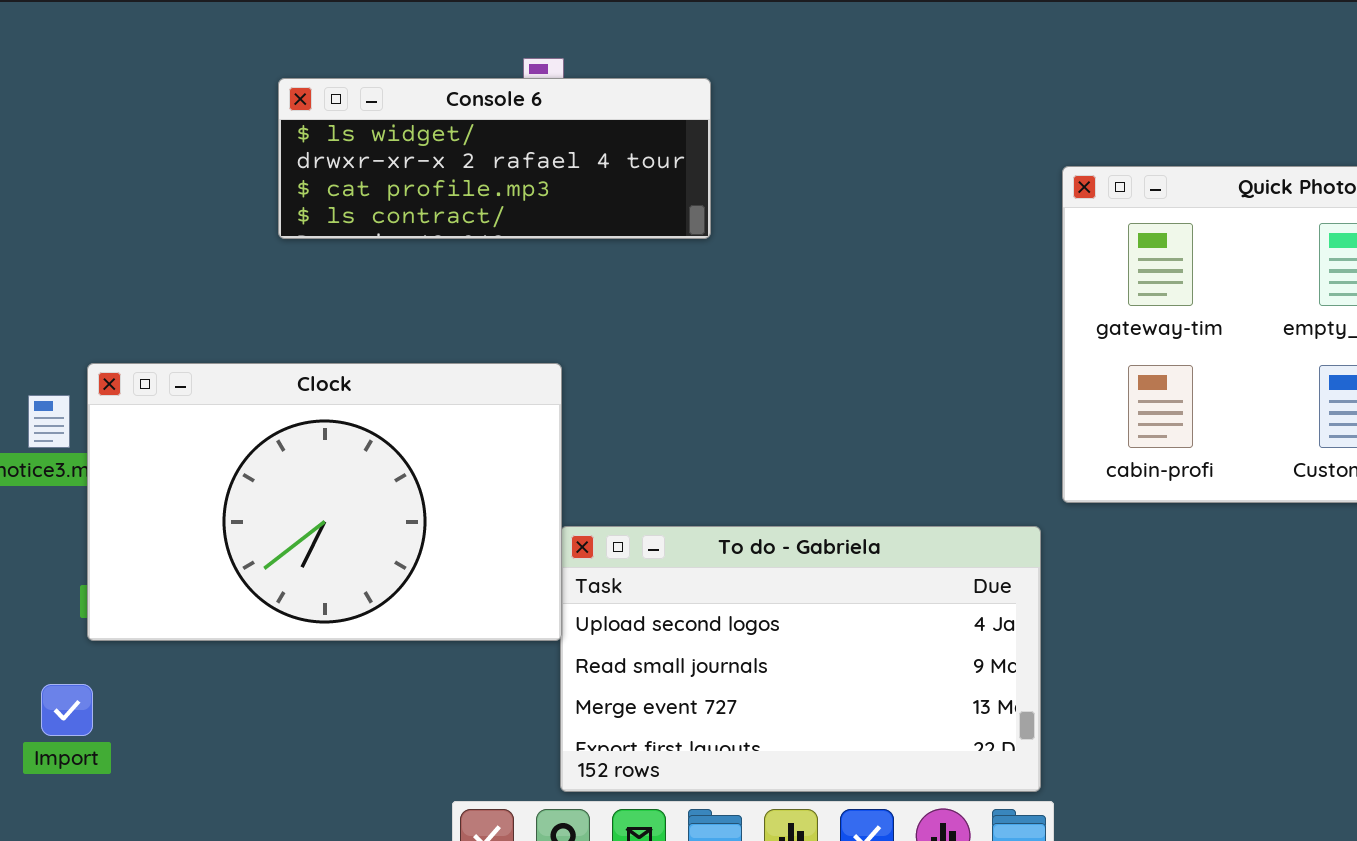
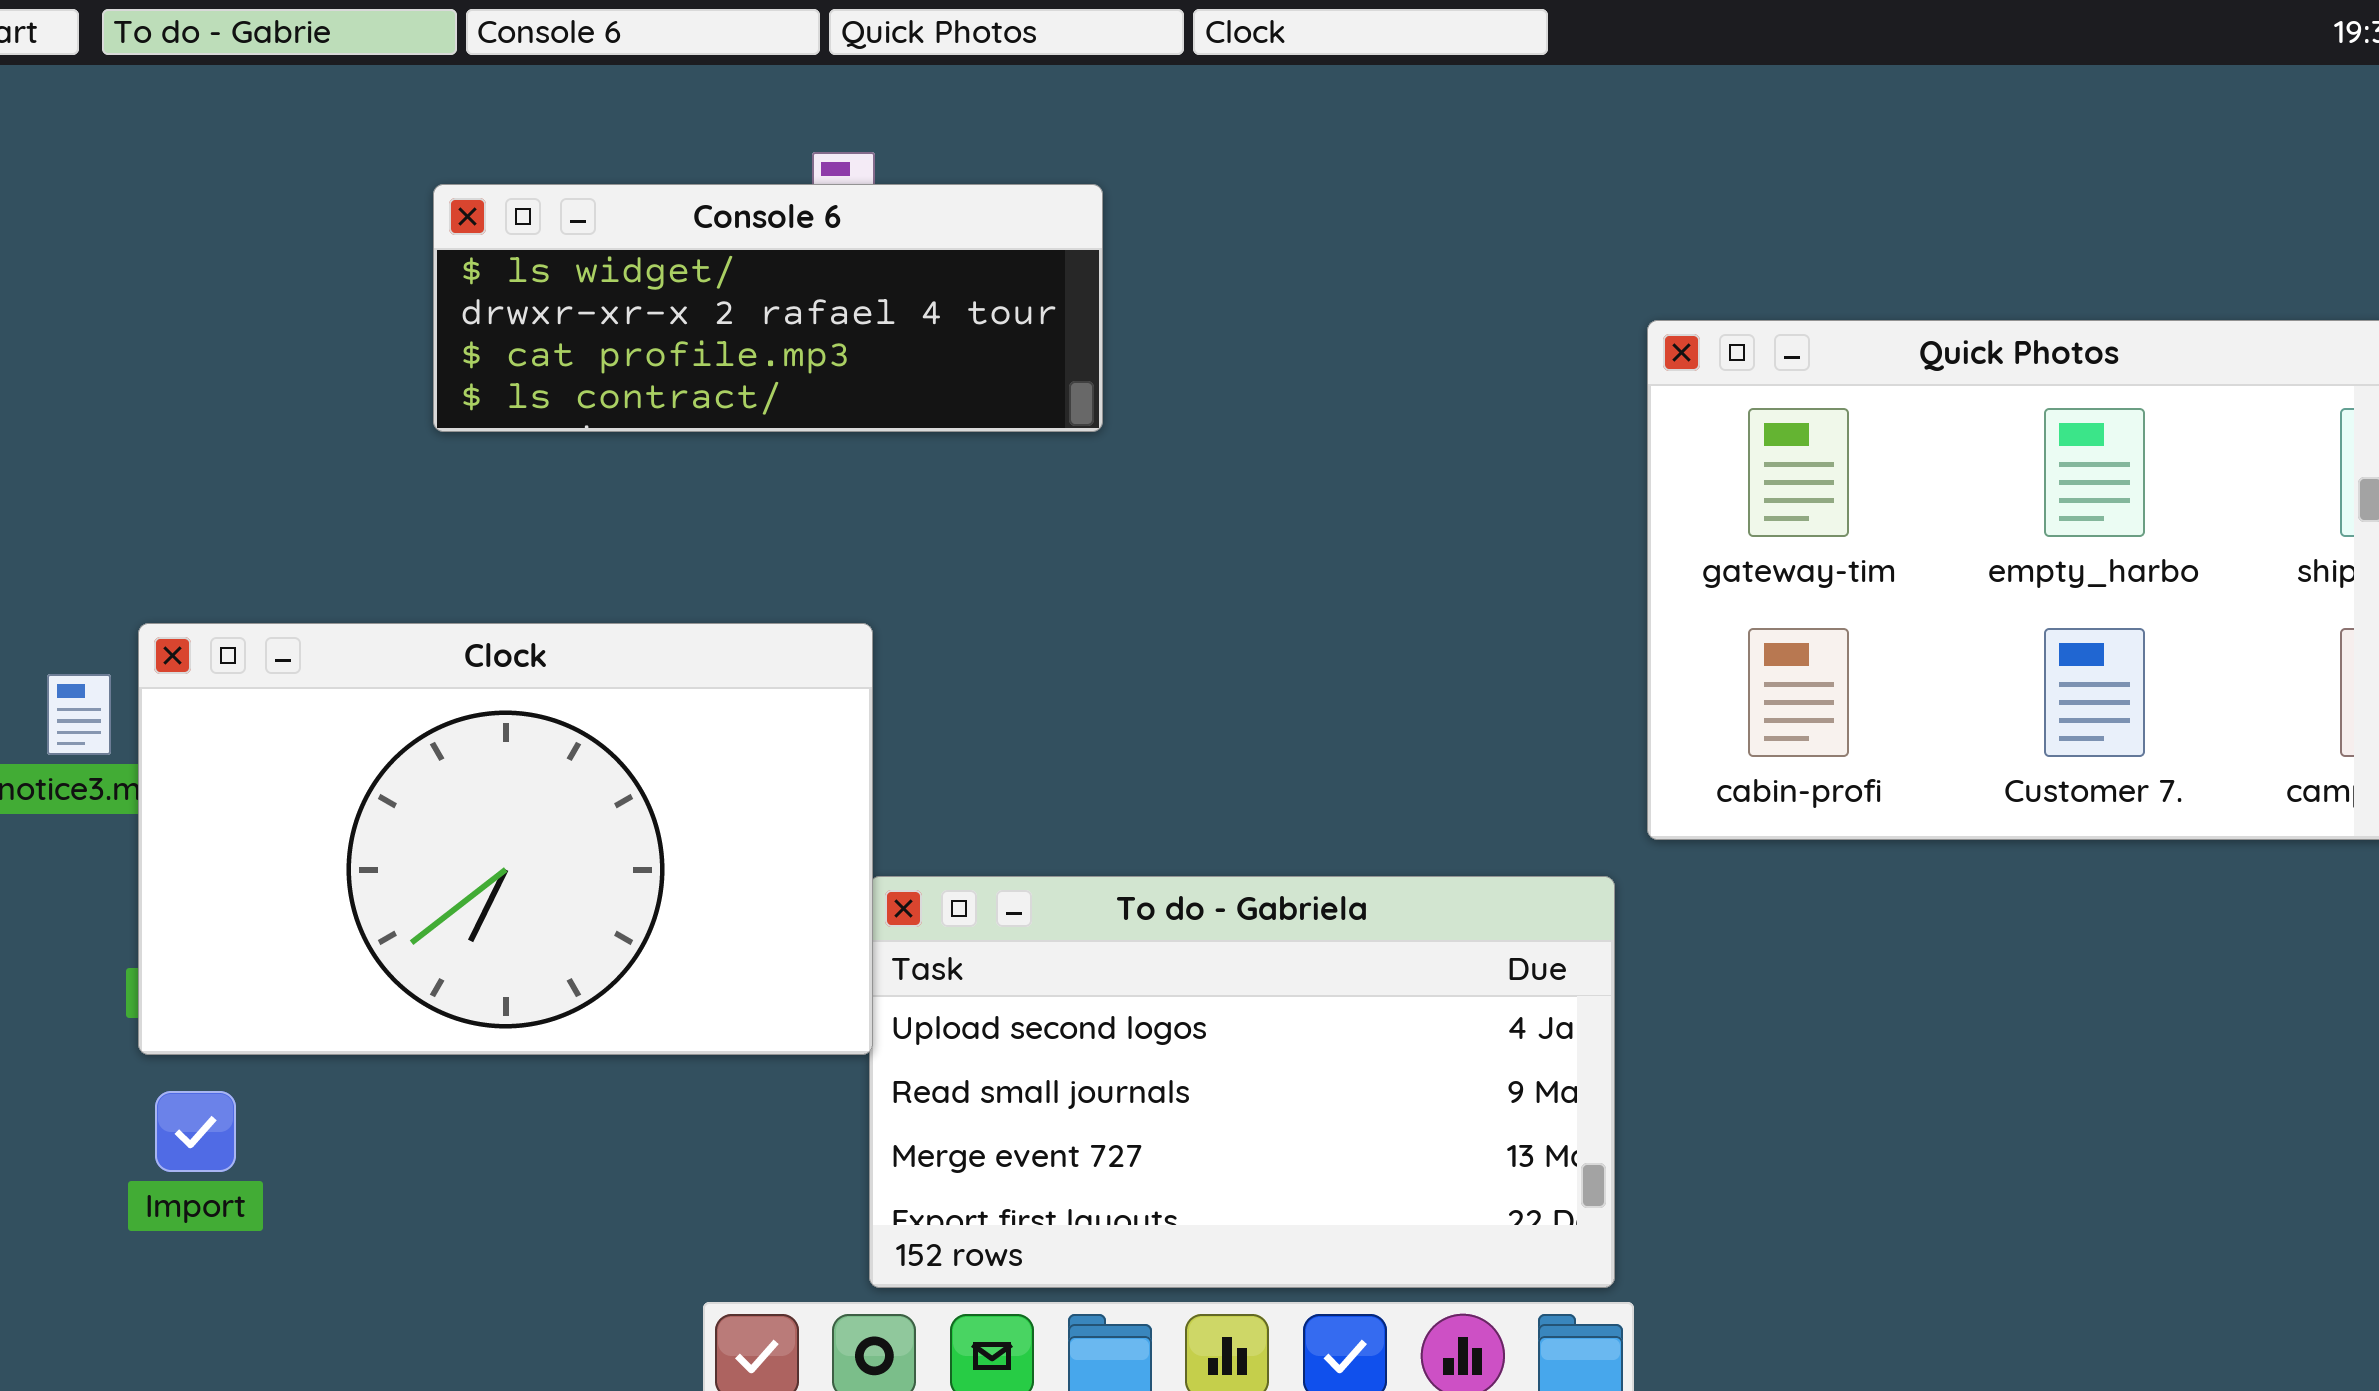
Import: [41,684,93,736] -> [155,1091,236,1172], moved

